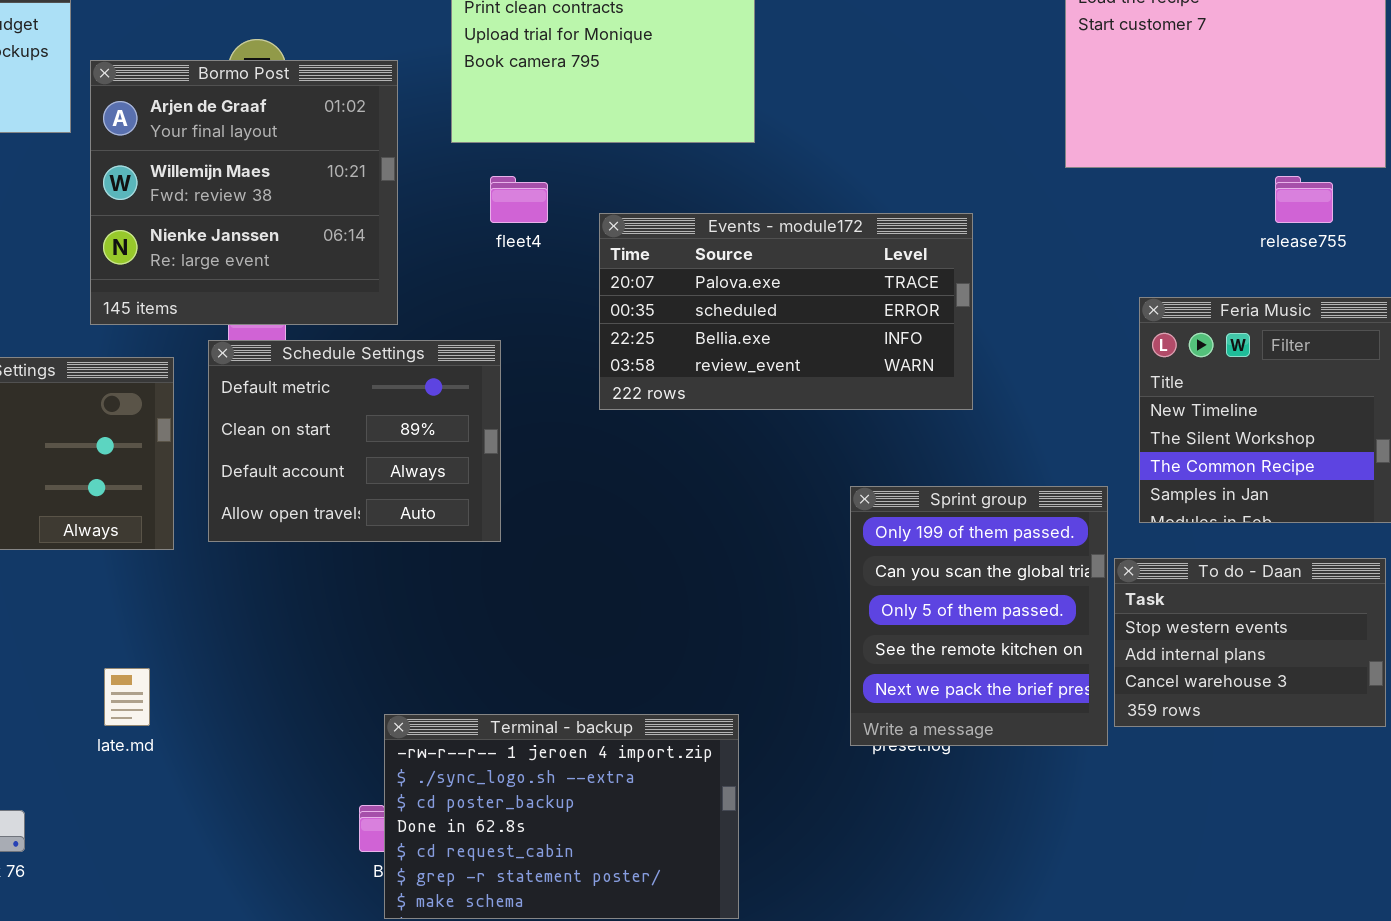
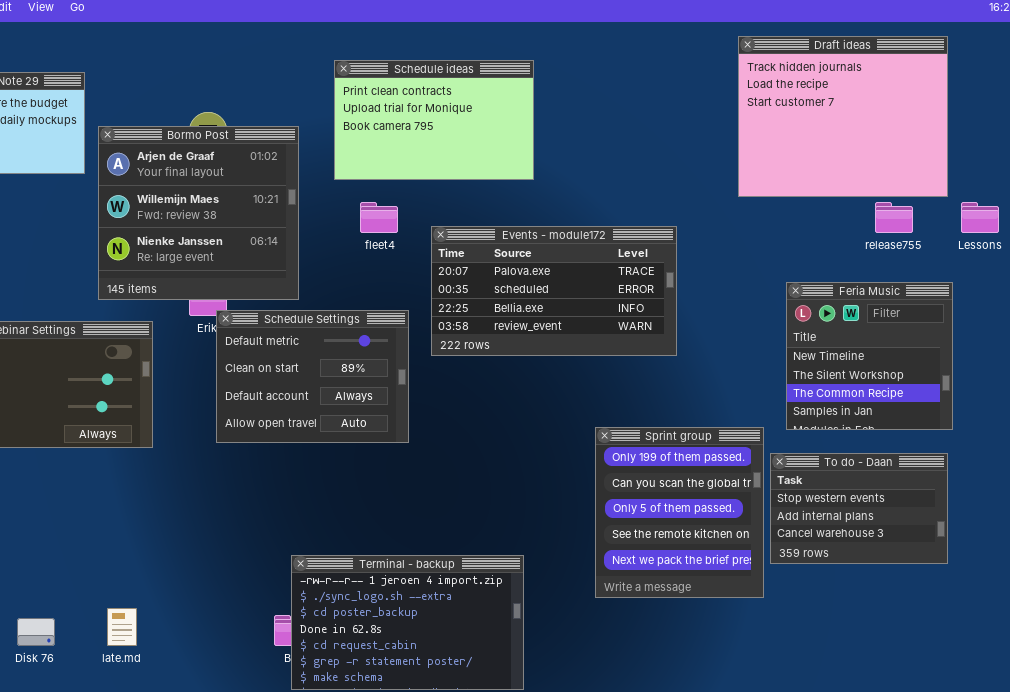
Schedule Settings: [208,340,501,542] -> [216,310,409,443], moved
Sprint group: [850,486,1108,746] -> [595,427,764,598], moved
late.md: [104,668,150,726] -> [107,608,137,646], moved

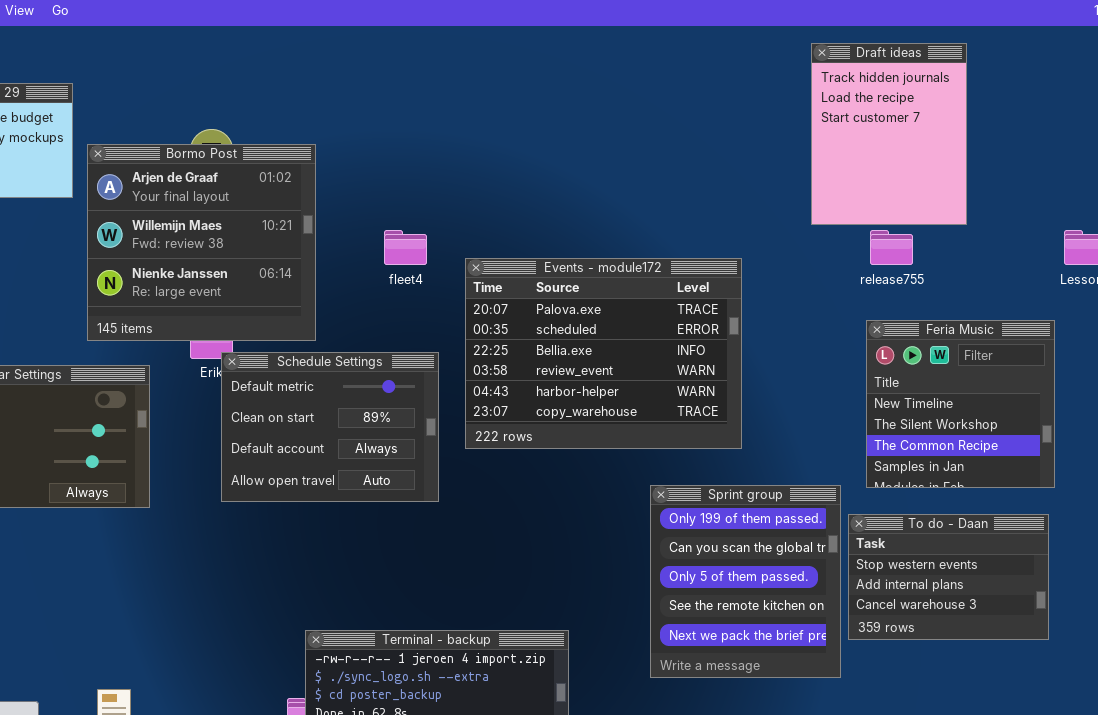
Draft ideas: [738,36,948,197] -> [811,43,967,225], resized
Schedule ideas: [334,60,534,180] -> none, closed
release755: [875,202,913,233] -> [870,230,913,265], moved
Events - module172: [431,226,677,356] -> [465,258,742,449], resized

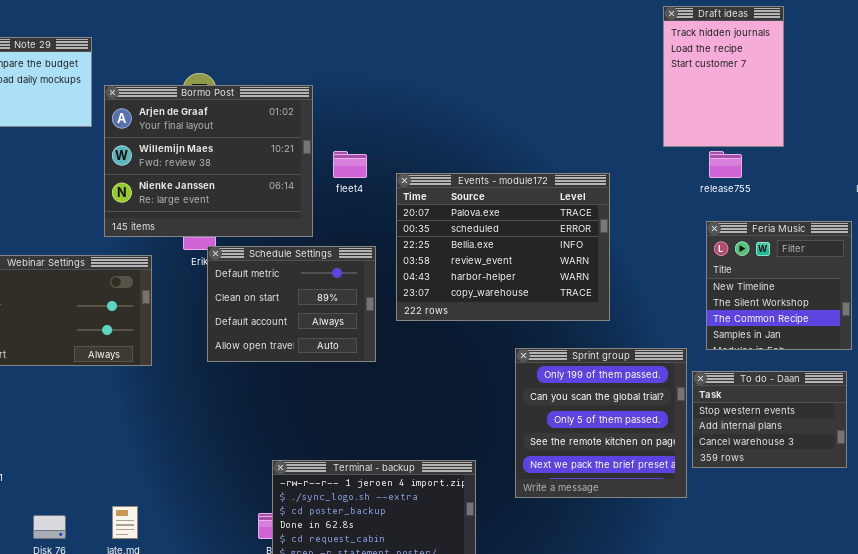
Bormo Post: [87,144,316,341] -> [104,85,313,237], resized
Sprint group: [650,485,841,678] -> [515,348,687,498], resized

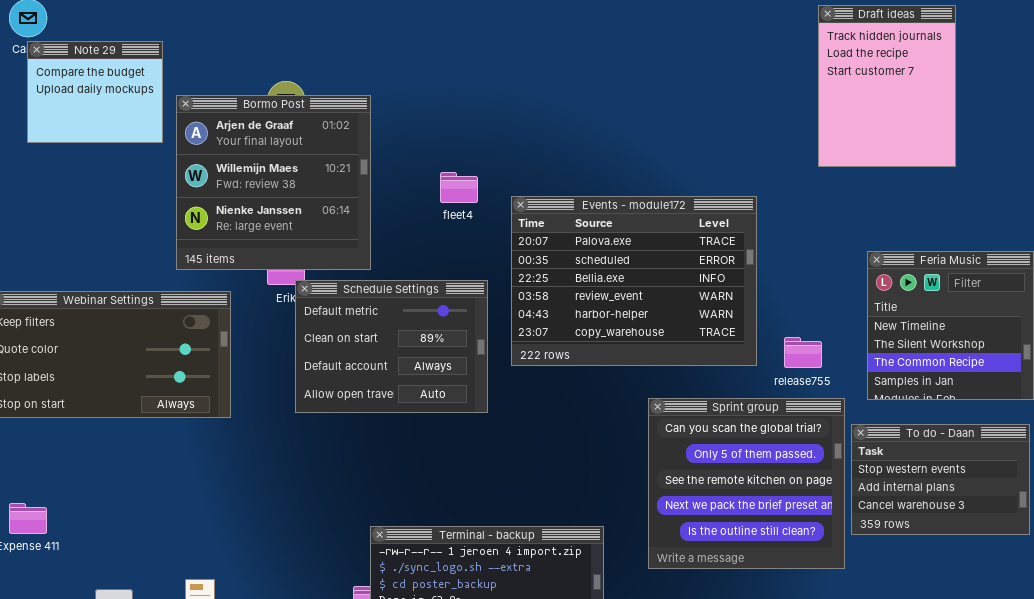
Bormo Post: [104,85,313,237] -> [176,95,371,270], resized
release755: [709,151,742,178] -> [784,337,822,368], moved
Sprint group: [515,348,687,498] -> [648,398,845,569], scrolled down 1 row

